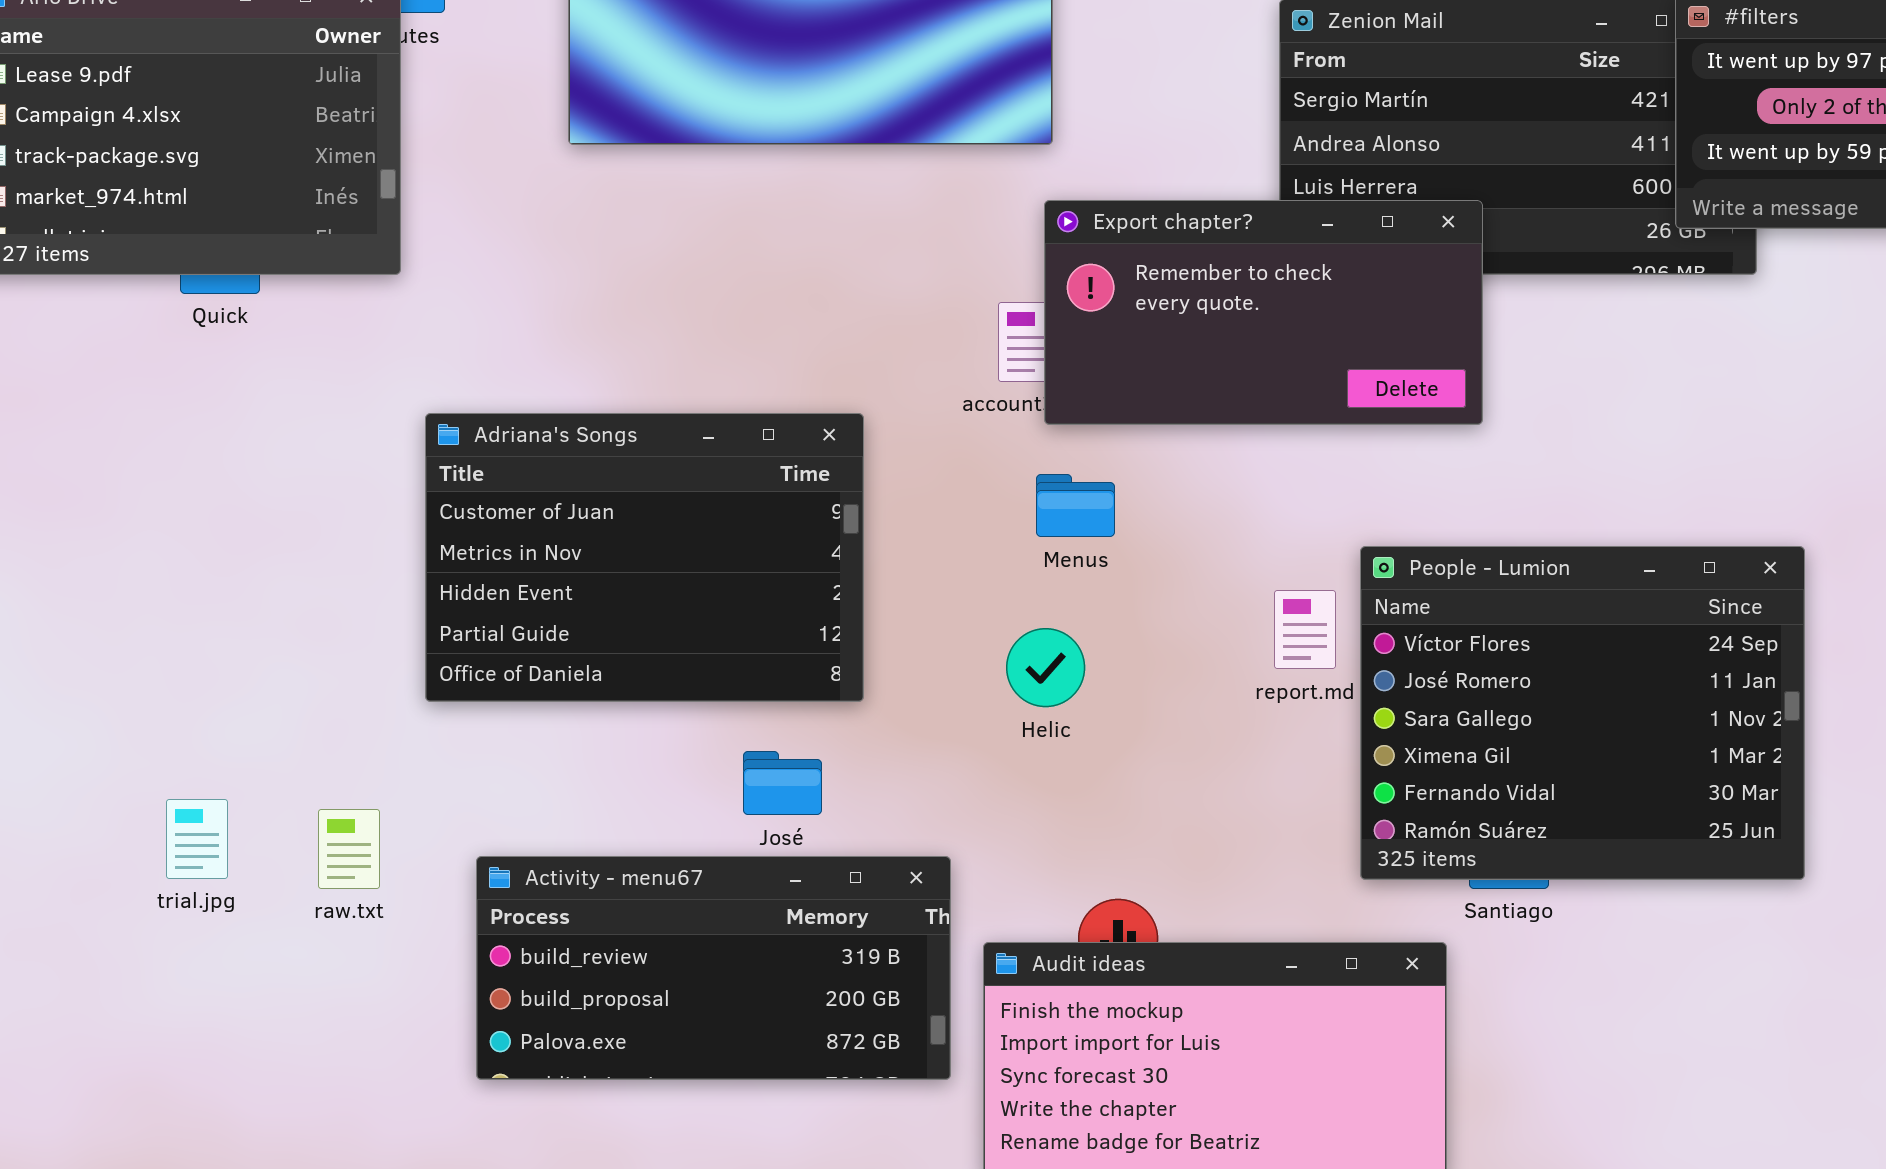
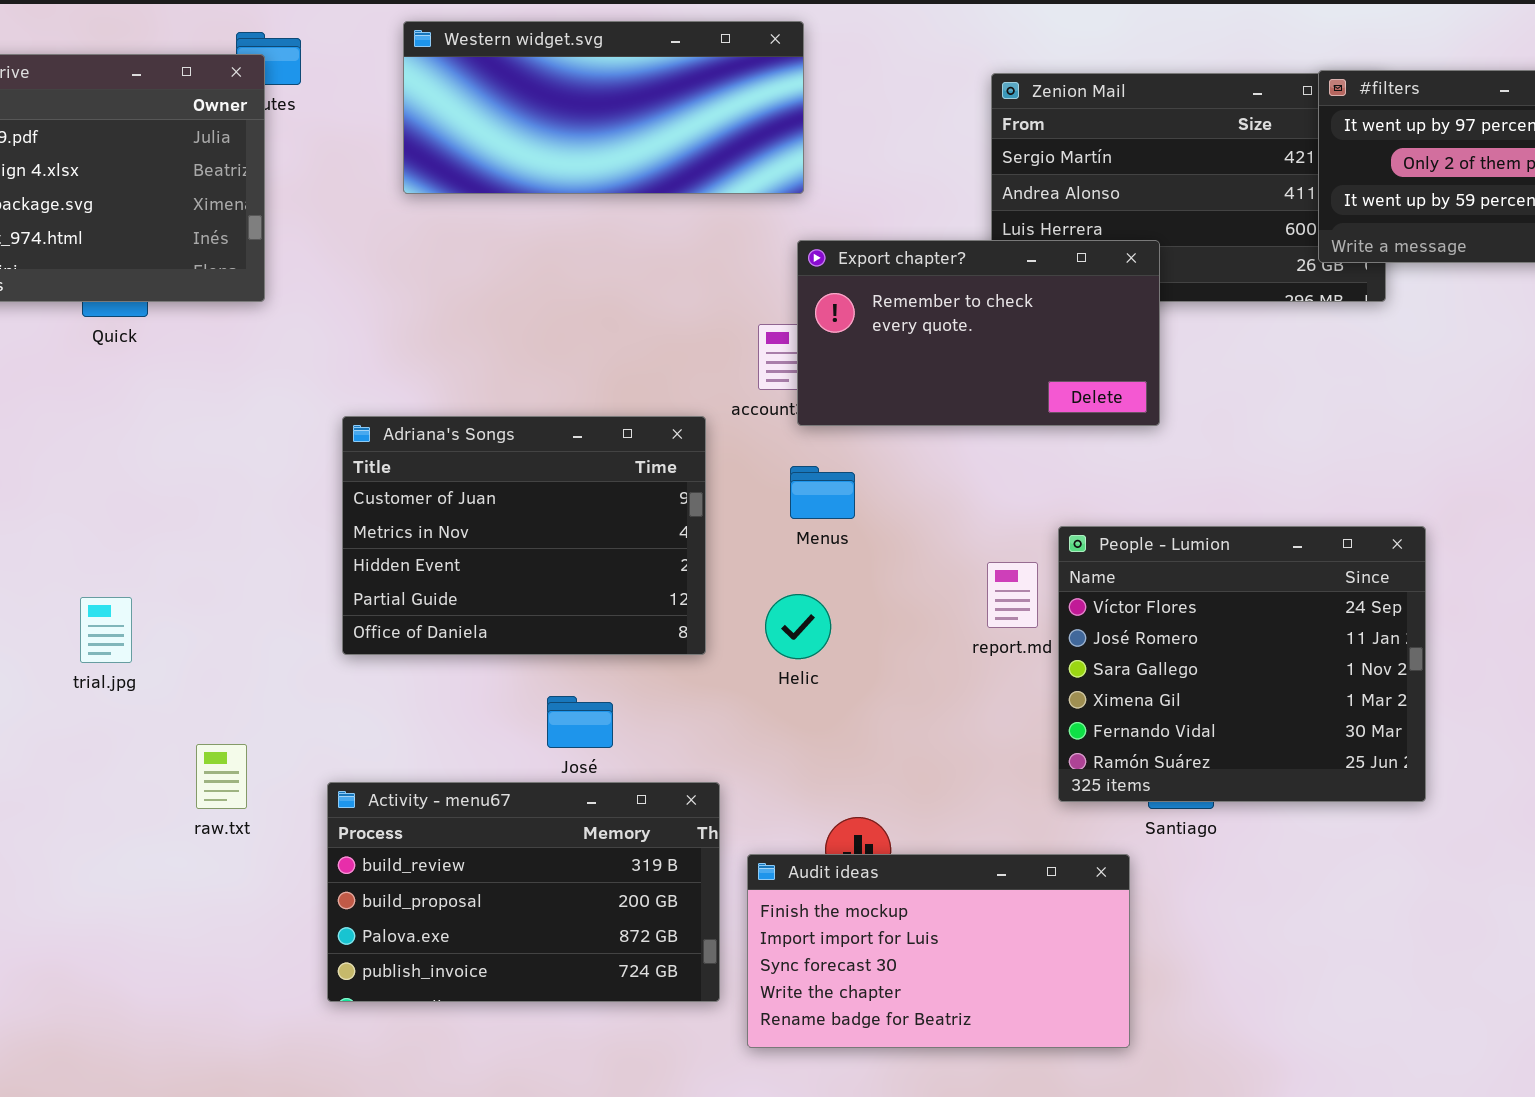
Adriana's Songs: [425,413,864,702] -> [342,416,706,655], moved
trial.jpg: [166,799,228,879] -> [80,597,132,663], moved
Activity - menu67: [476,856,951,1080] -> [327,782,720,1002], resized

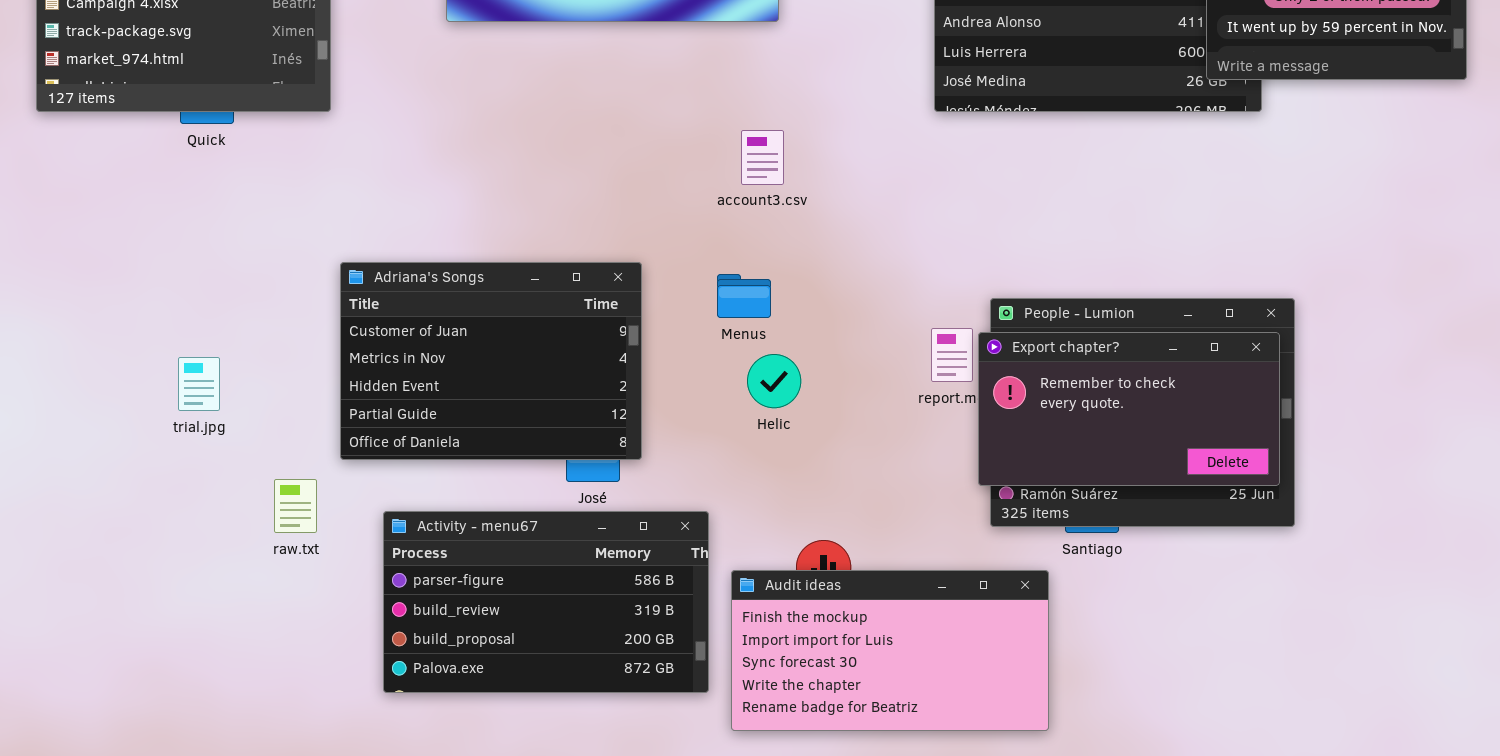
Export chapter?: [797,240,1160,426] -> [978,332,1280,486], moved
Adriana's Songs: [342,416,706,655] -> [340,262,642,460], moved
Menus: [790,466,855,519] -> [717,274,771,318], moved
Activity - menu67: [327,782,720,1002] -> [383,511,709,693], scrolled up 1 row

